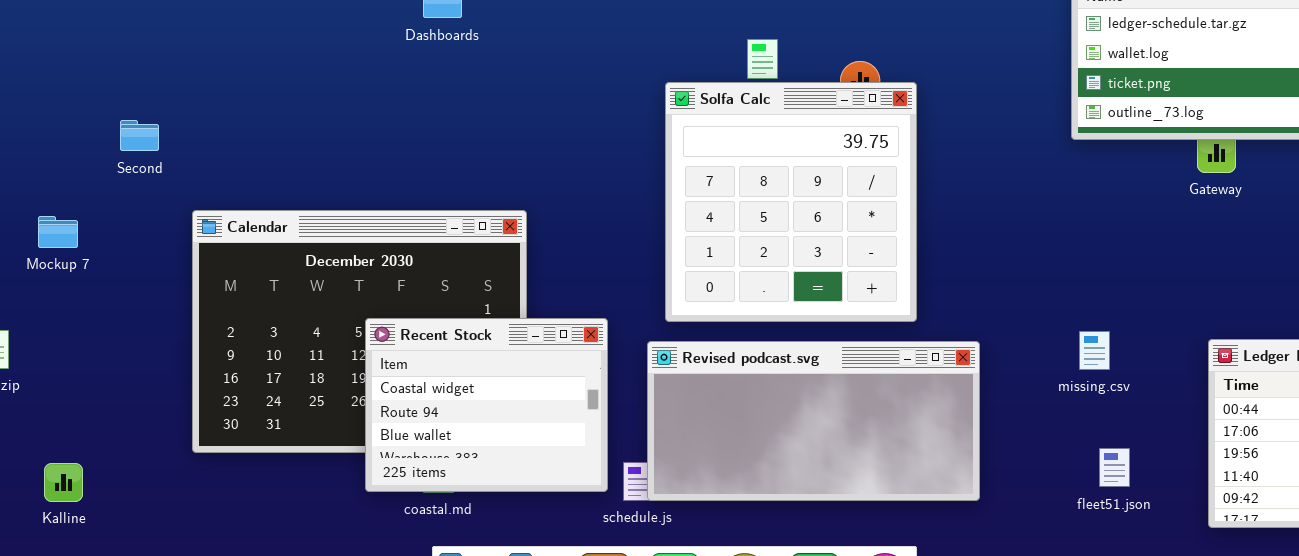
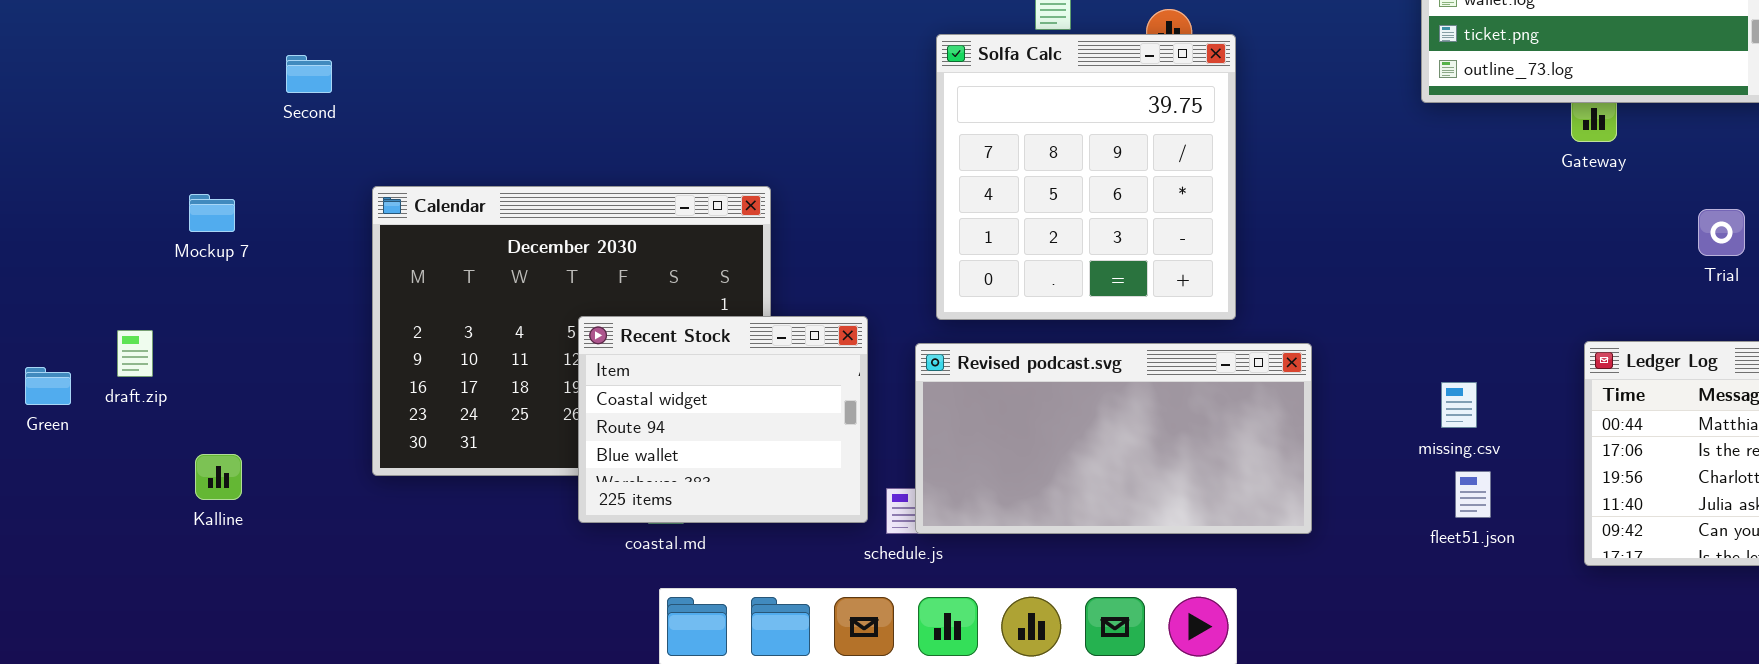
Second: [120,120,159,151] -> [286,55,332,93], moved
missing.csv: [1079,331,1110,370] -> [1441,382,1477,428], moved
Kalline: [44,463,83,502] -> [195,454,242,500], moved

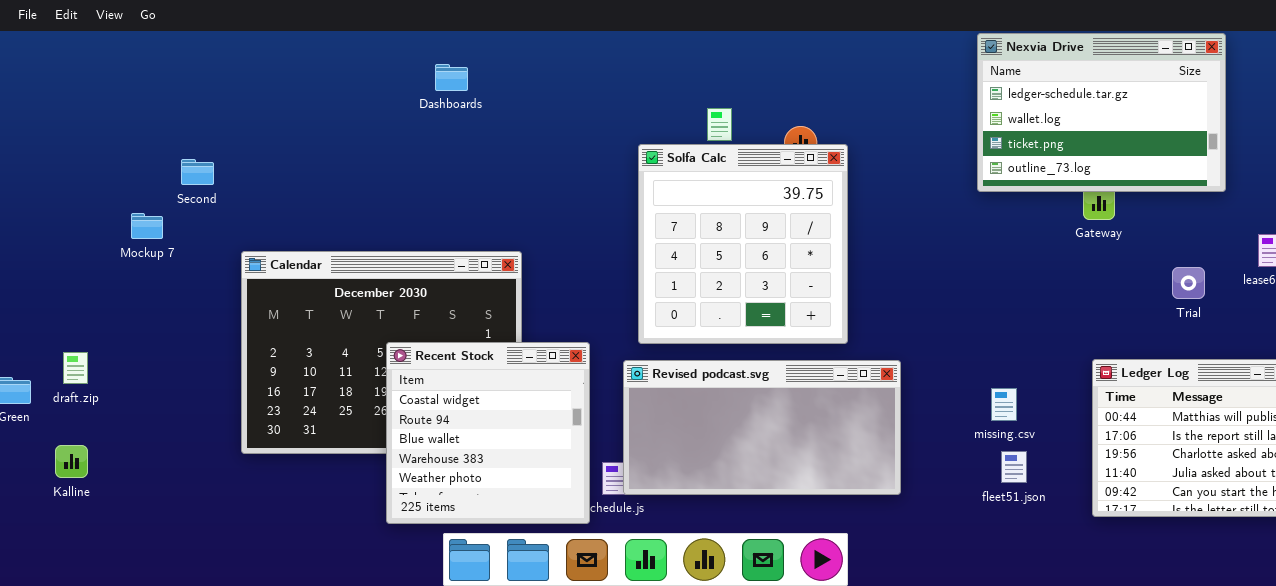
Mockup 7: [189,194,235,232] -> [131,213,163,239], moved
Recent Stock: [578,316,868,523] -> [386,342,590,524], resized
Kalline: [195,454,242,500] -> [55,445,88,478], moved

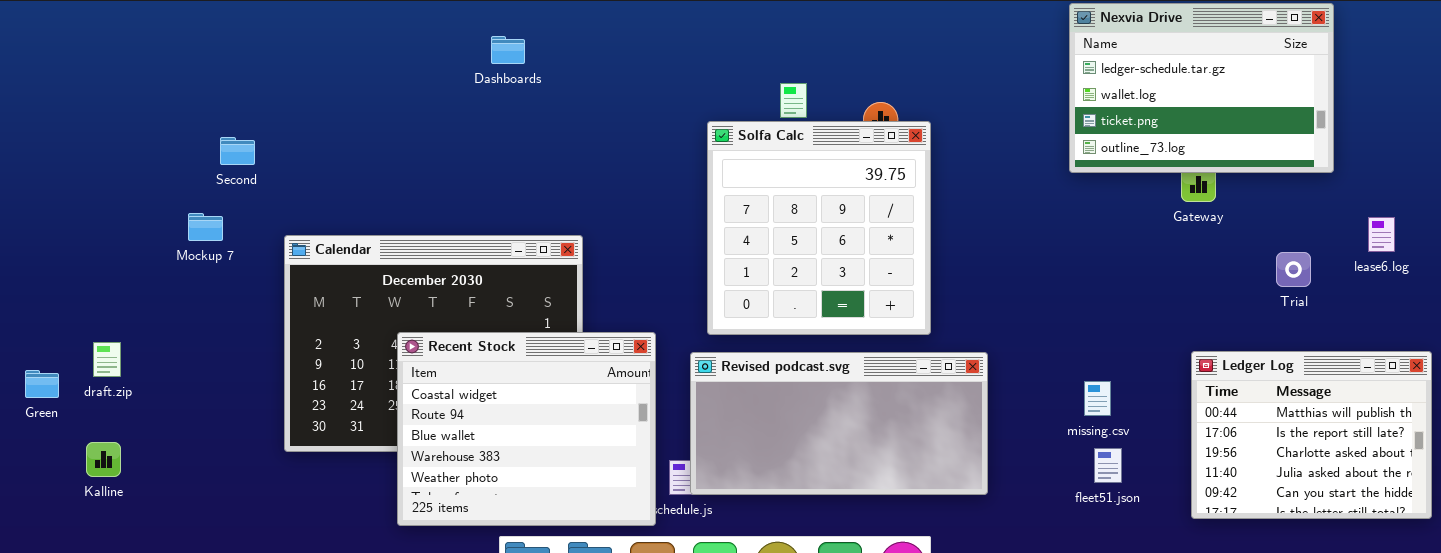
Mockup 7: [131,213,163,239] -> [188,213,223,241], moved
Recent Stock: [386,342,590,524] -> [397,332,656,526], resized

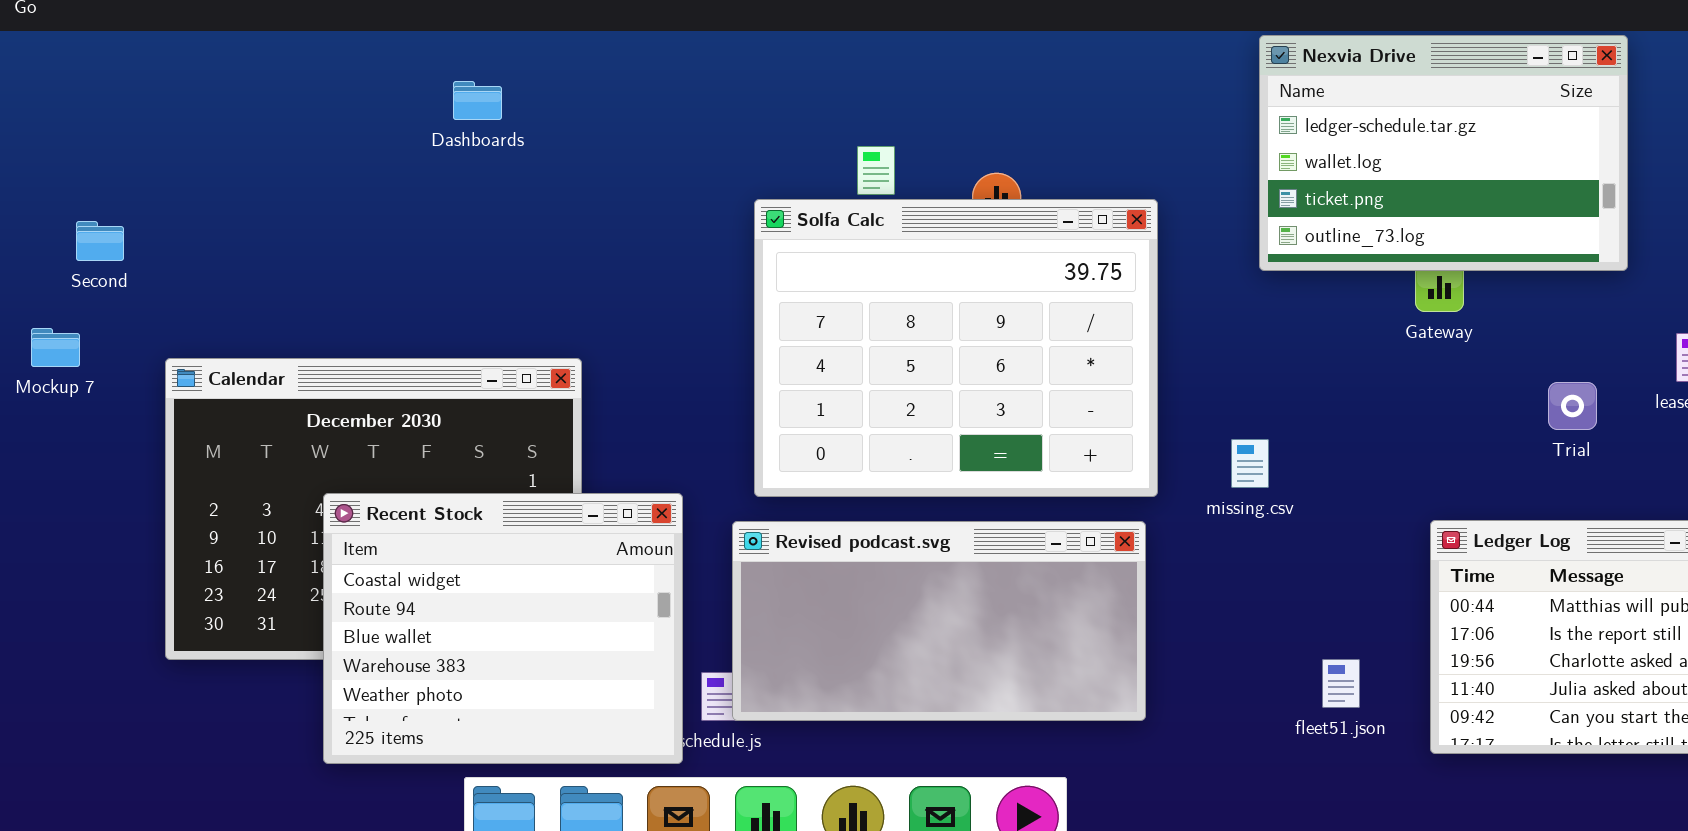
Solfa Calc: [707,121,931,335] -> [754,199,1158,497], resized
missing.csv: [1084,381,1111,416] -> [1231,439,1269,488], moved
fleet51.json: [1094,448,1122,483] -> [1322,659,1360,708], moved

